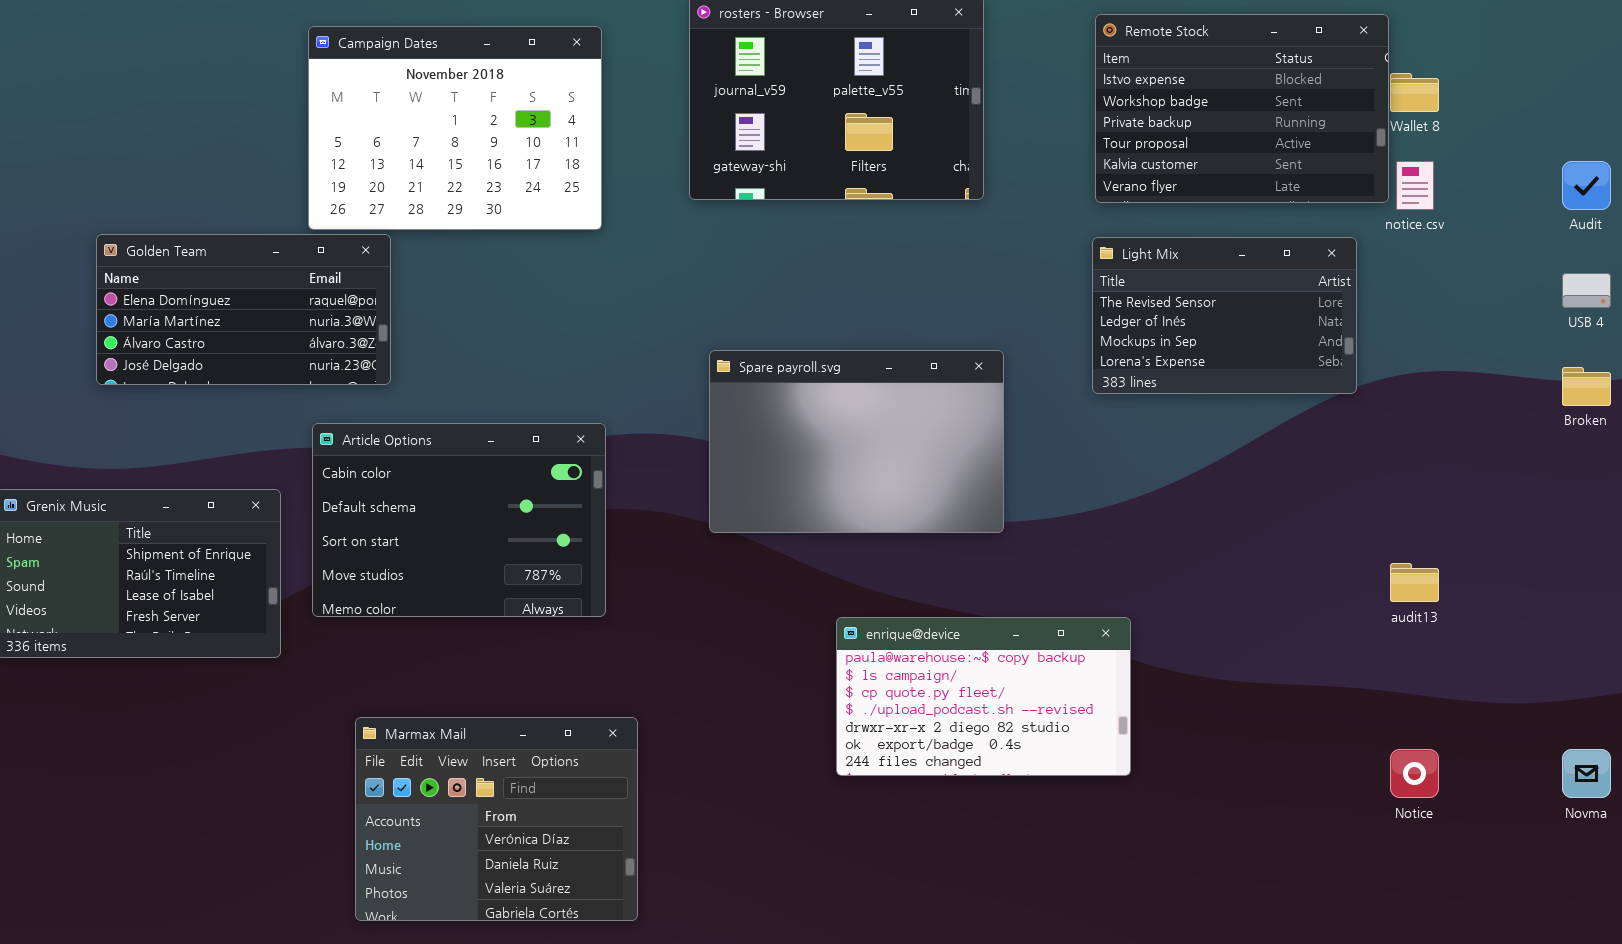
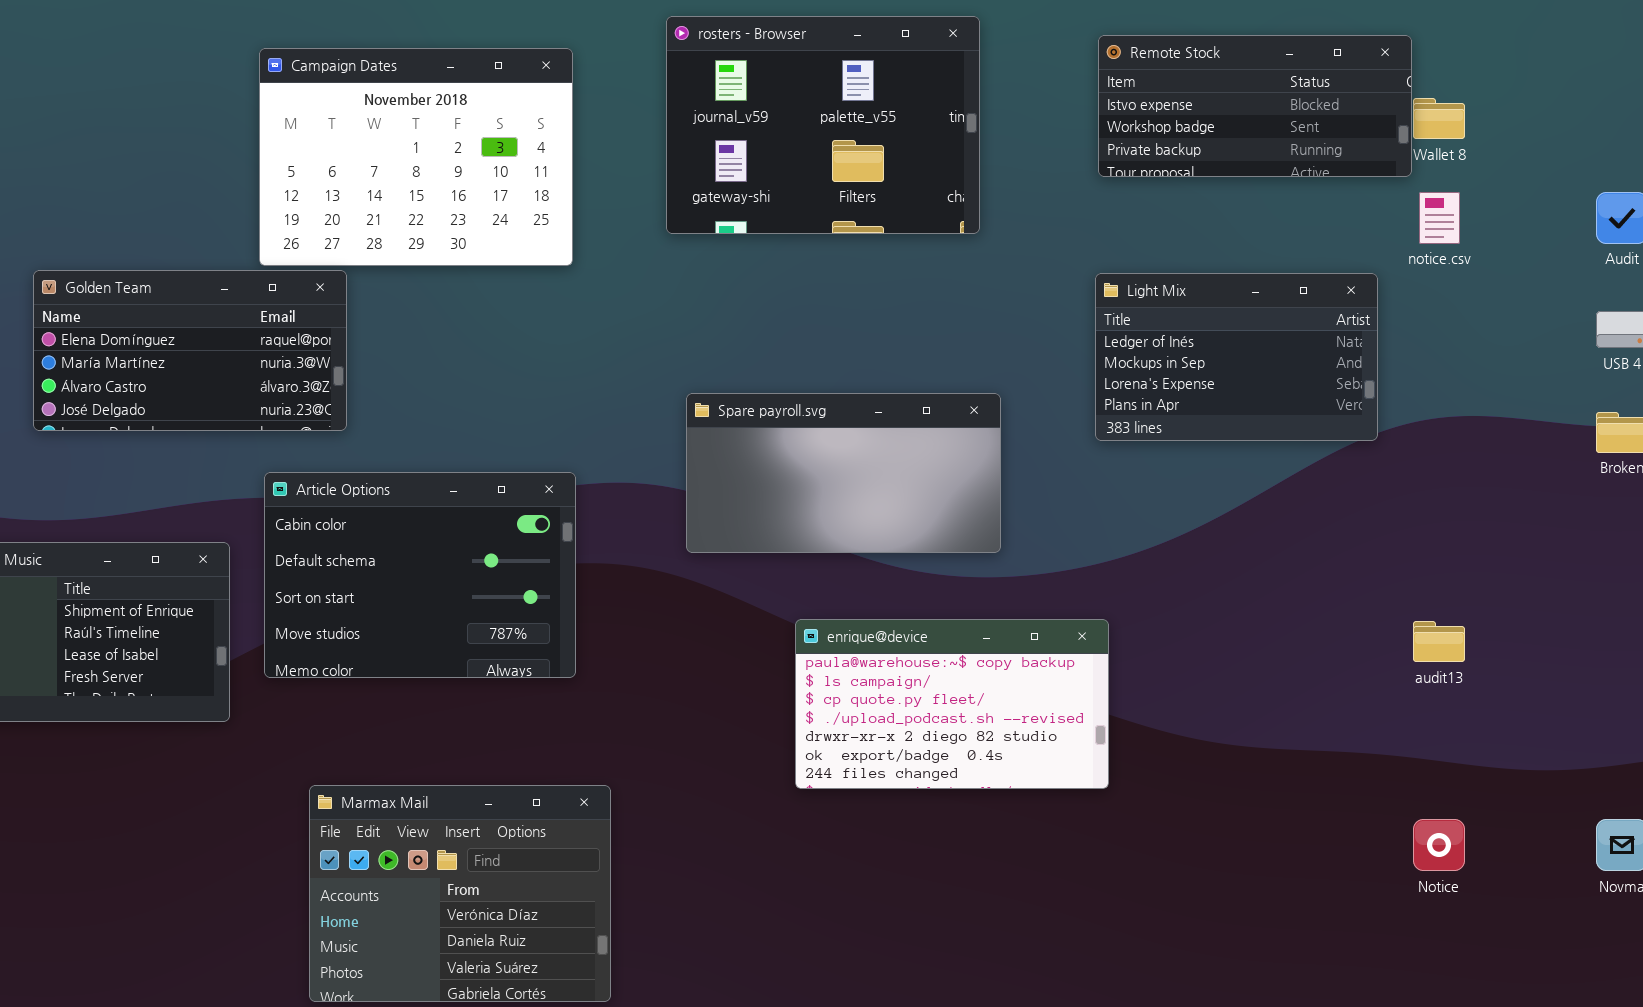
Remote Stock: [1095,14,1389,203] -> [1098,35,1412,177], resized
Light Mix: [1092,237,1357,394] -> [1095,273,1378,441], scrolled down 1 row
Spare payroll.svg: [709,350,1004,533] -> [686,393,1001,553], resized
enrique@device: [836,617,1131,776] -> [795,619,1109,789], moved

